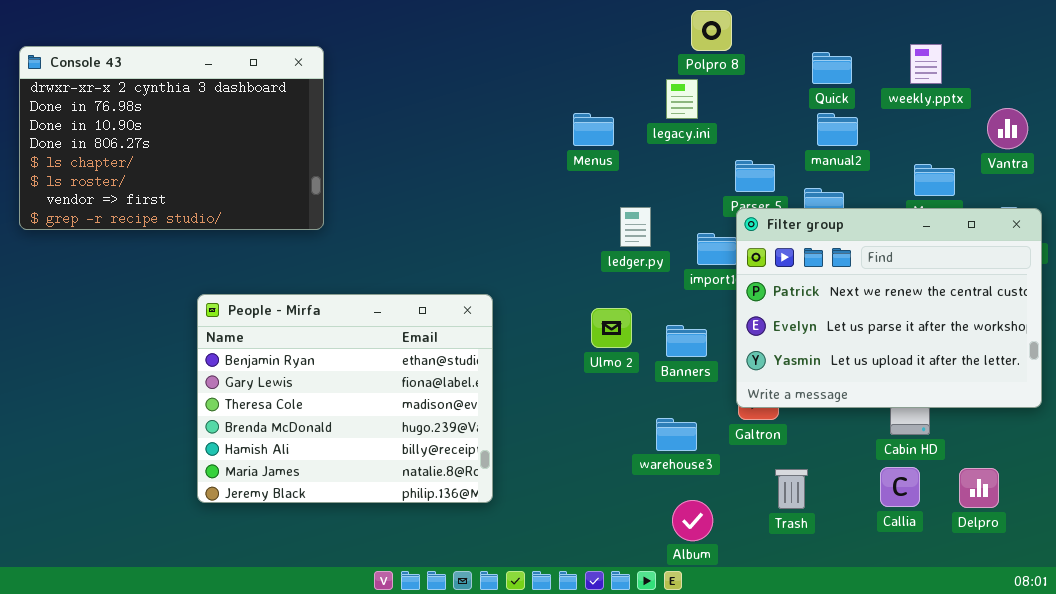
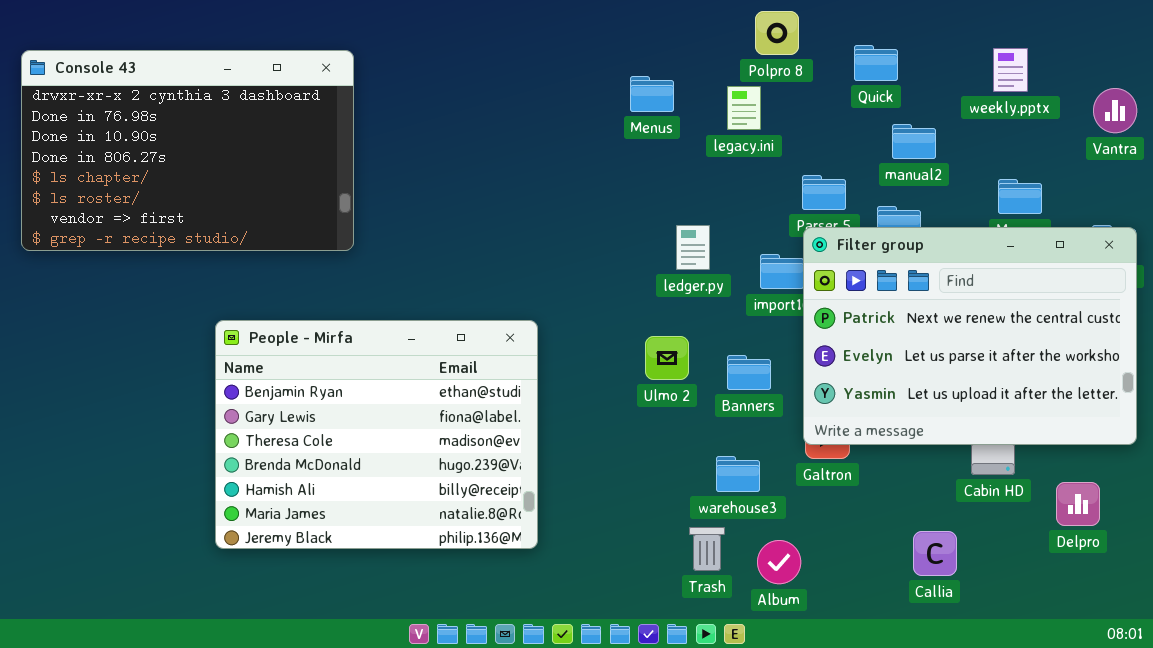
Quick: [812,52,852,84] -> [854,45,898,81], moved
Vantra: [987,108,1028,149] -> [1093,88,1137,133], moved
Menus: [573,113,614,146] -> [630,76,674,112], moved
Callia: [880,467,920,507] -> [913,531,957,576], moved
Delpro: [959,468,999,508] -> [1056,482,1100,526], moved
Trash: [775,469,808,509] -> [689,527,725,571], moved
Album: [672,500,713,541] -> [757,540,801,584], moved

